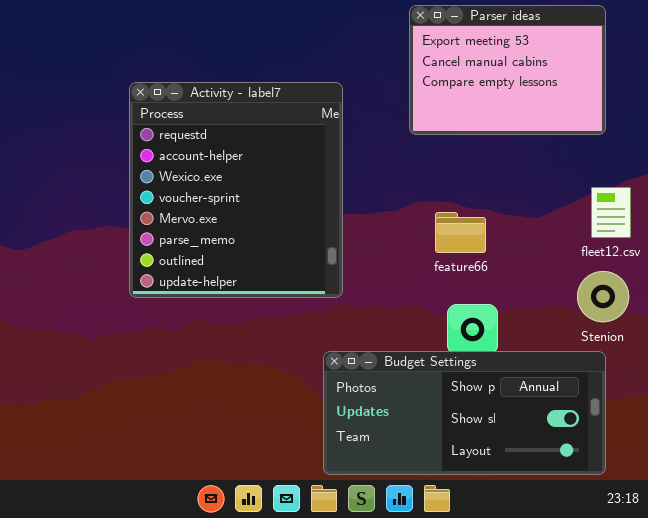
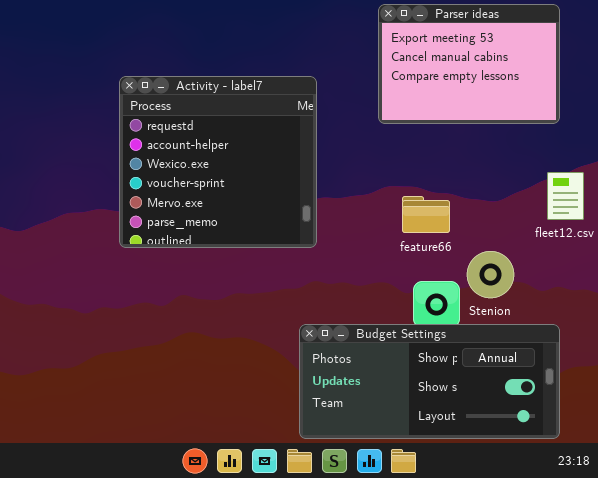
Activity - label7: [129,82,343,298] -> [119,76,317,248], resized
Stenion: [577,271,629,322] -> [467,251,514,298], moved

